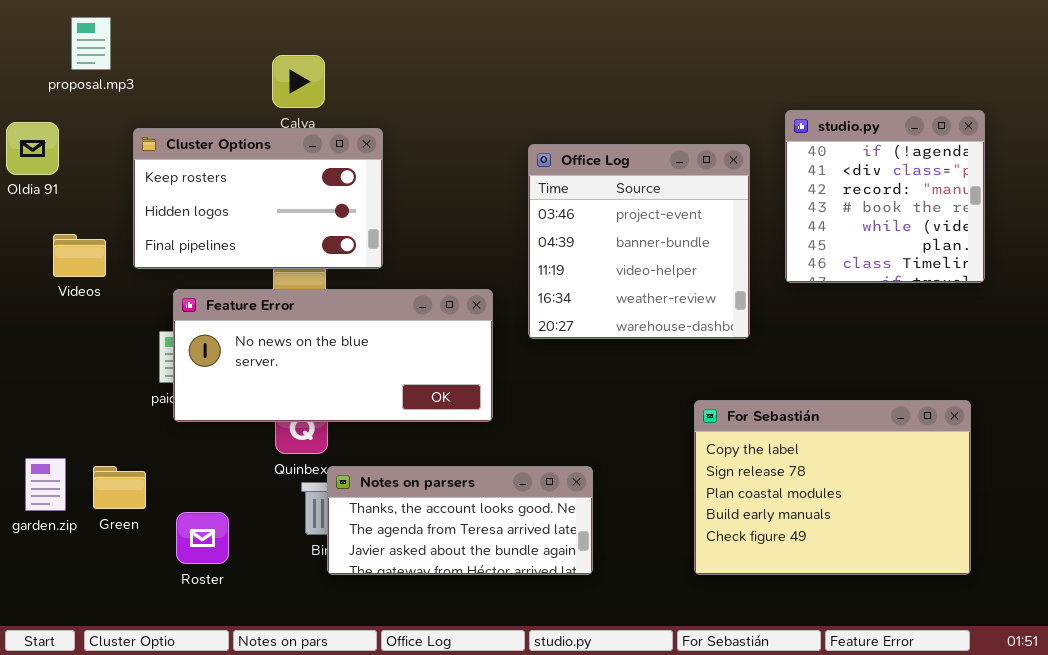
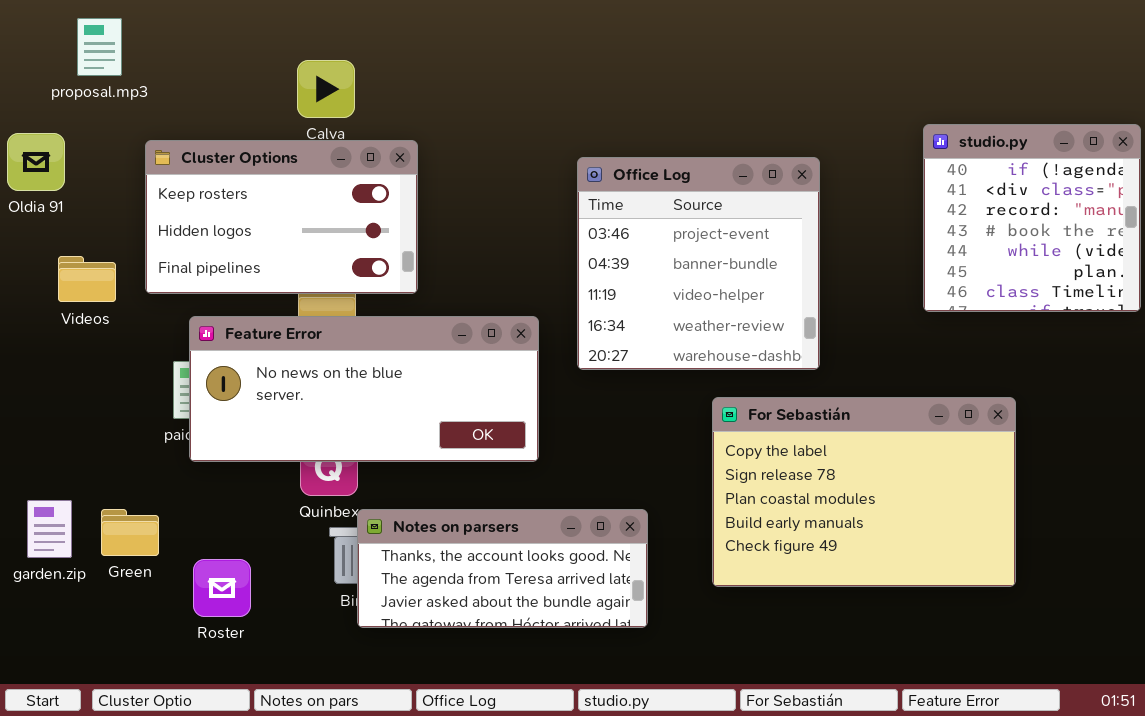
studio.py: [785,110,985,283] -> [923,124,1141,312], moved
For Sebastián: [694,400,971,575] -> [712,397,1016,587], moved

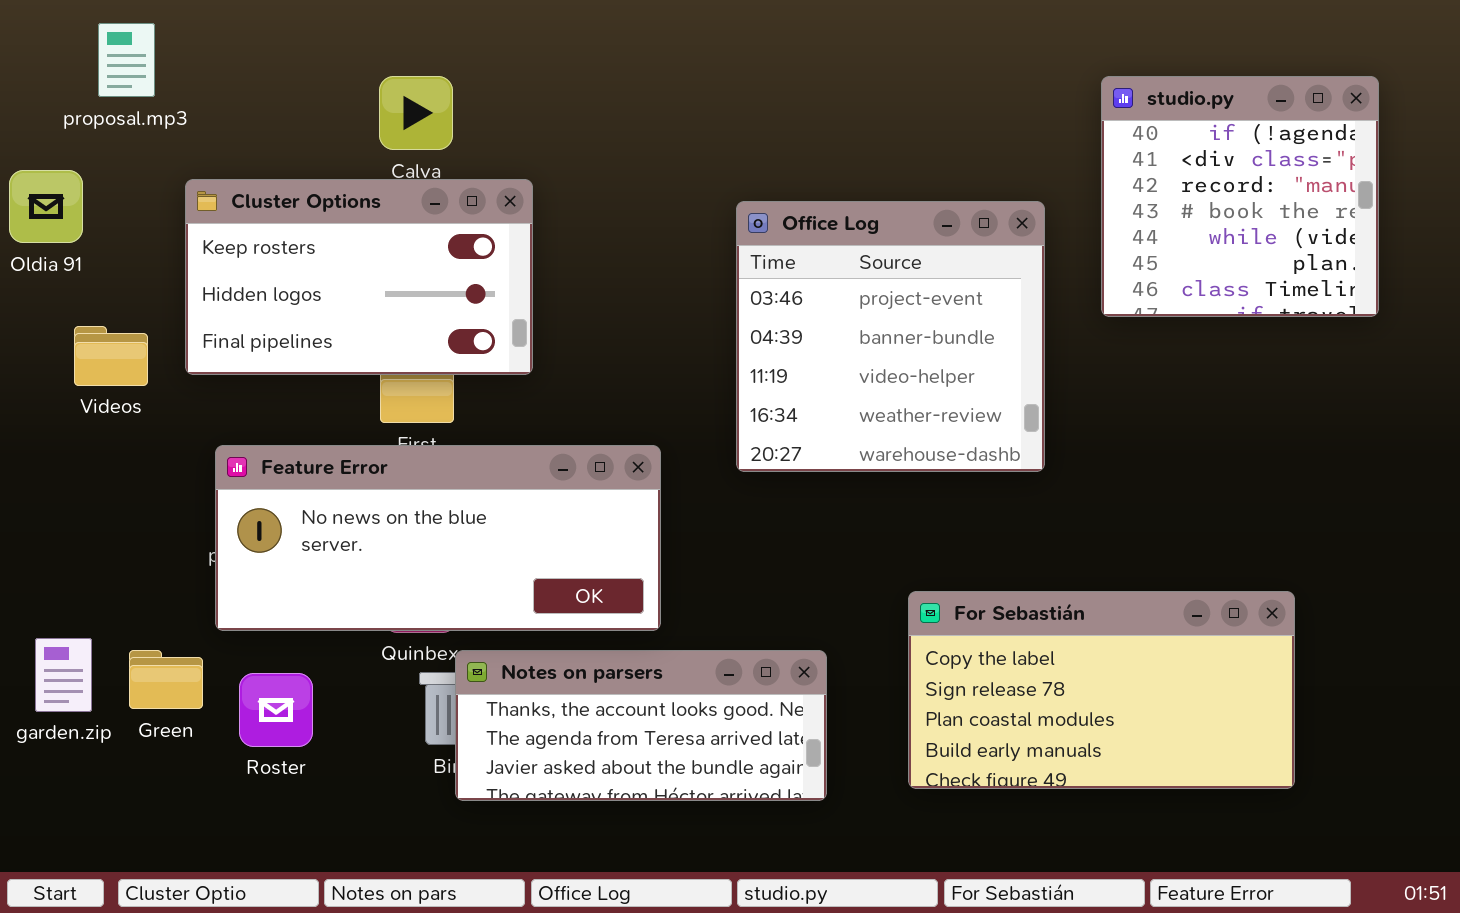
studio.py: [923,124,1141,312] -> [1101,76,1379,317], moved
Feature Error: [189,316,539,462] -> [215,445,661,631], moved
For Sebastián: [712,397,1016,587] -> [908,591,1295,789], moved, resized
Roster: [193,559,251,617] -> [239,673,313,747], moved

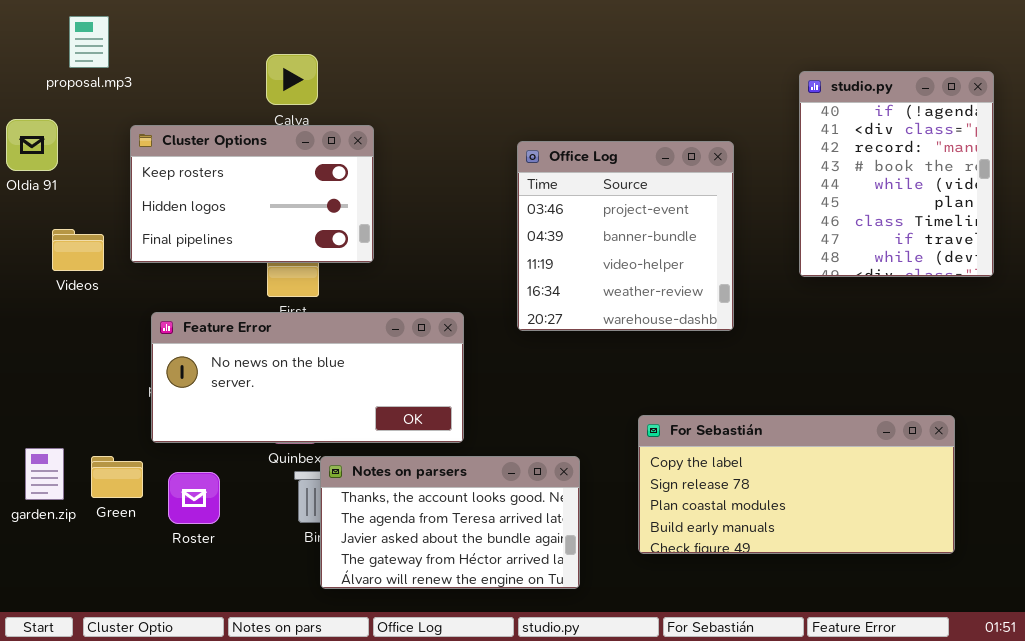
studio.py: [1101,76,1379,317] -> [799,71,994,277], moved, resized
For Sebastián: [908,591,1295,789] -> [638,415,955,554], resized
Notes on parsers: [455,650,827,801] -> [320,456,580,589], resized

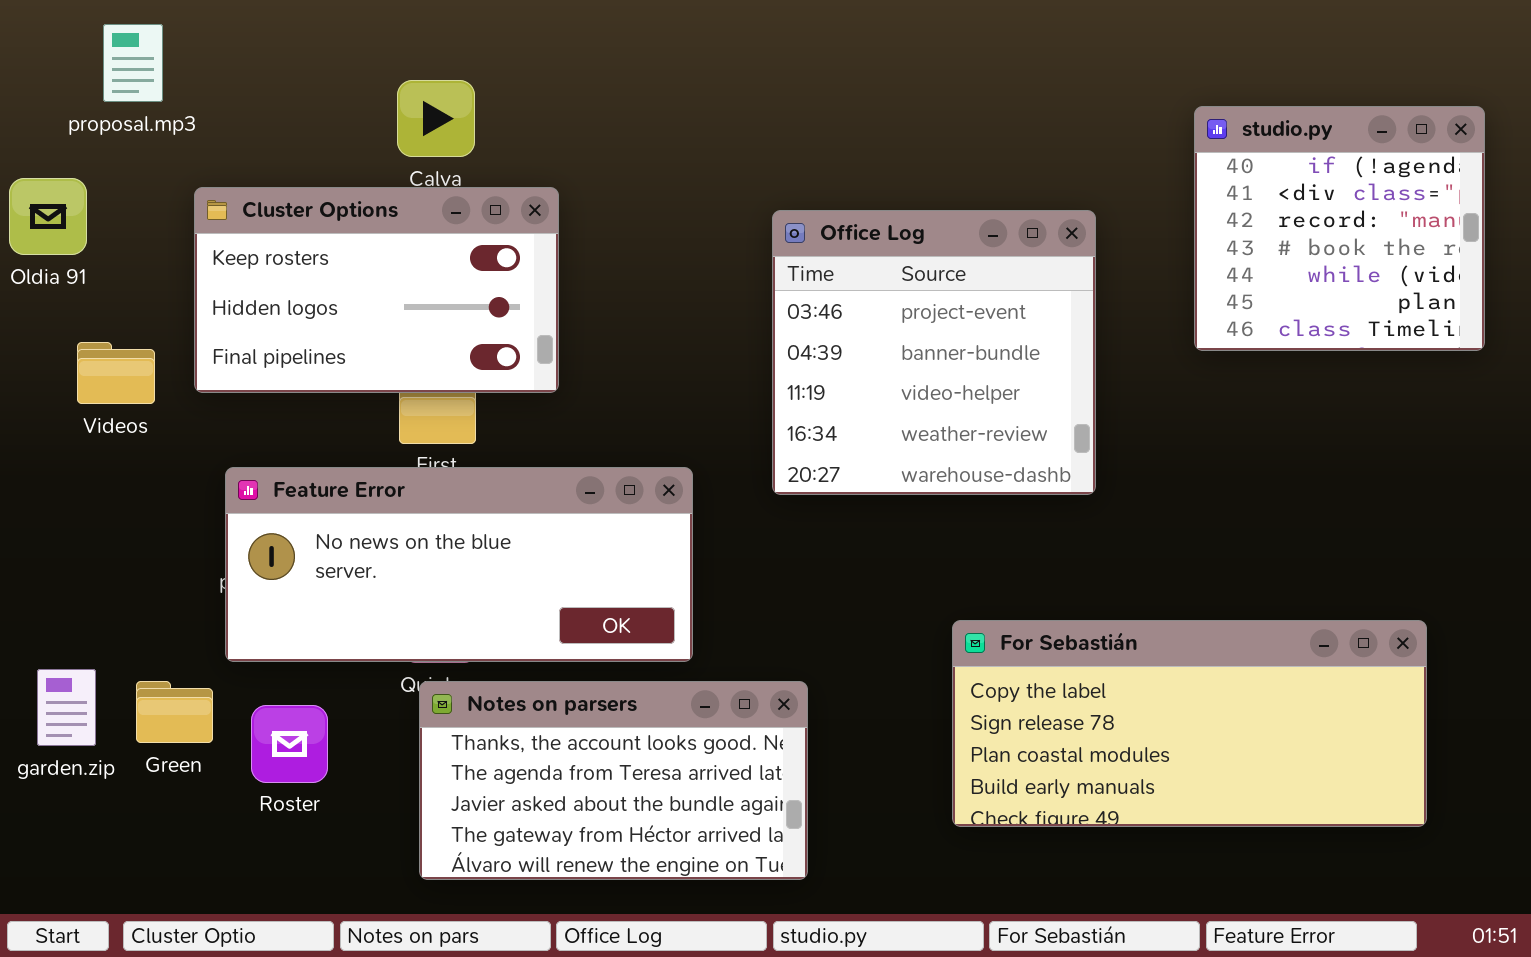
studio.py: [799,71,994,277] -> [1194,106,1485,351], resized
Notes on parsers: [320,456,580,589] -> [419,681,808,880], moved

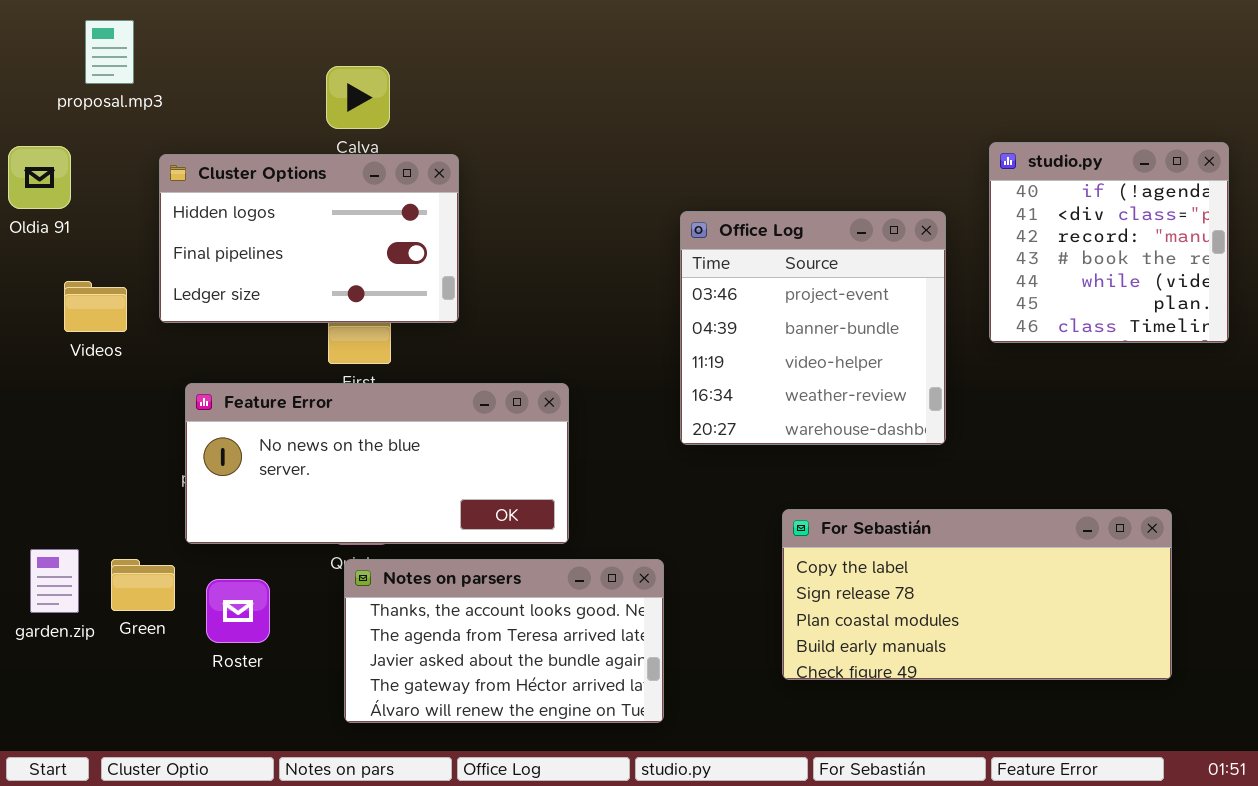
studio.py: [1194,106,1485,351] -> [989,142,1229,343], moved
Cluster Options: [194,187,559,393] -> [159,154,459,323], scrolled down 1 row
Office Log: [772,210,1096,495] -> [680,211,946,445], moved

